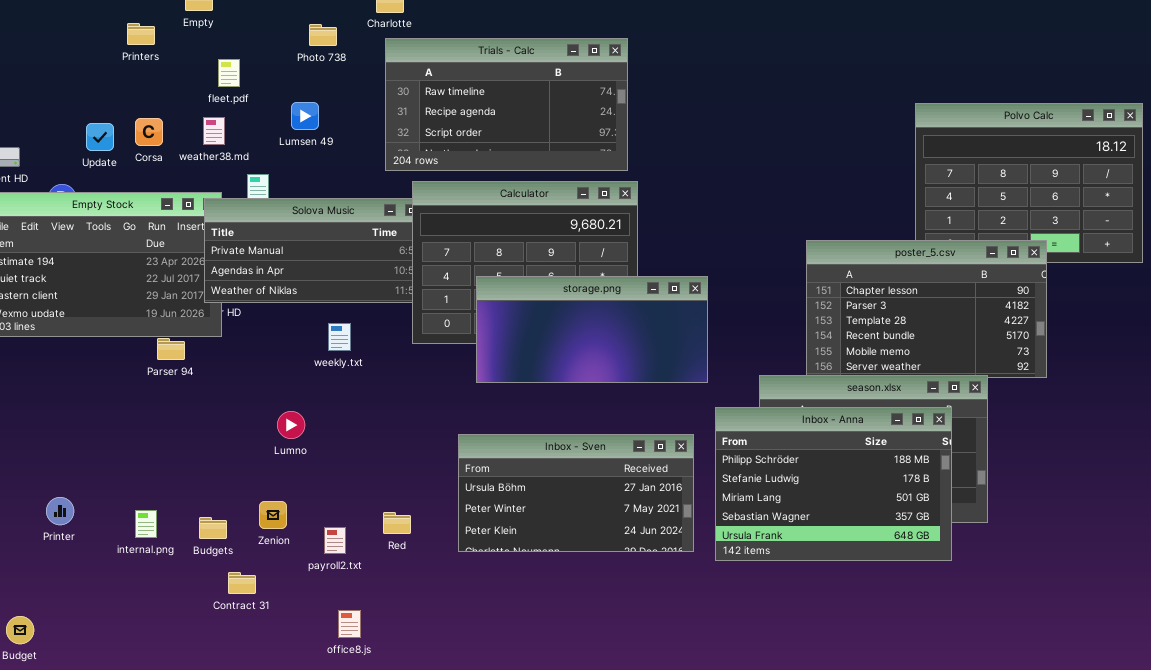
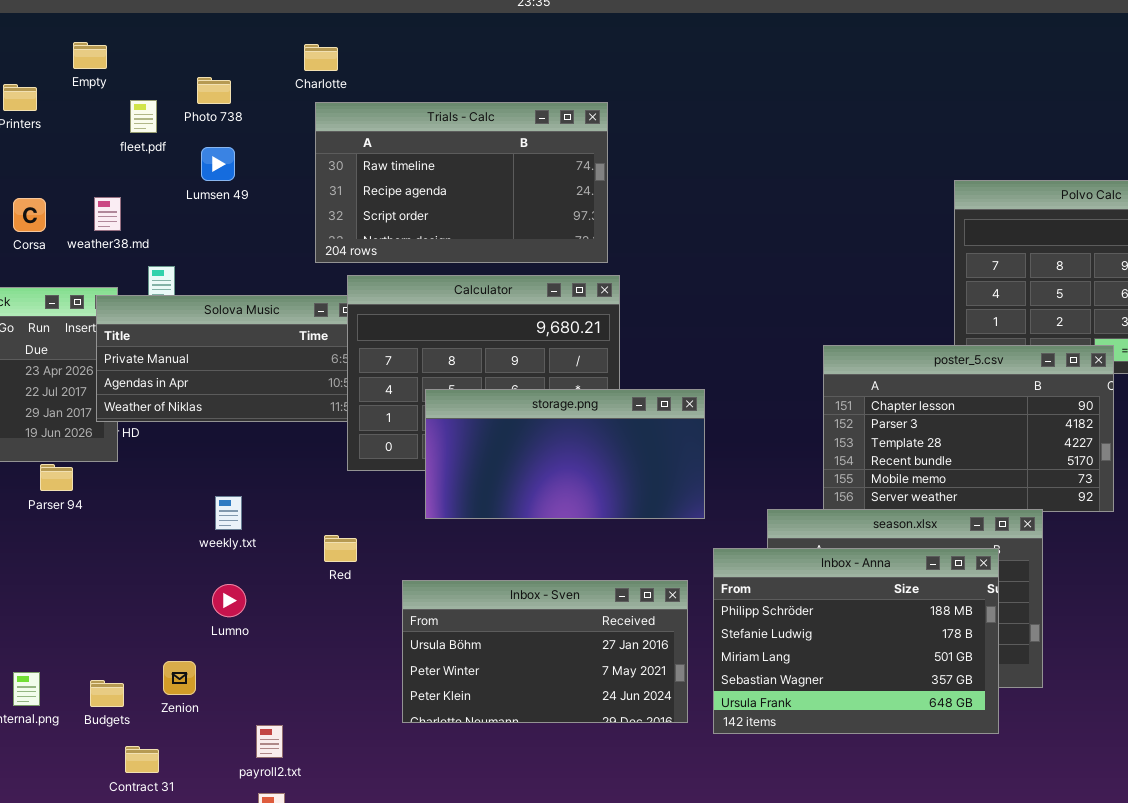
Photo 738: [309,24,337,46] -> [197,77,231,104], moved
fleet.pdf: [218,59,240,87] -> [130,100,157,133], moved
Lumsen 49: [291,102,319,130] -> [201,147,235,181], moved
weekly.txt: [328,323,351,351] -> [215,496,242,530], moved
Lumno: [277,411,305,439] -> [212,584,246,617], moved
Red: [383,512,411,534] -> [324,535,357,562], moved
payroll2.txt: [324,527,346,554] -> [256,725,283,758], moved

